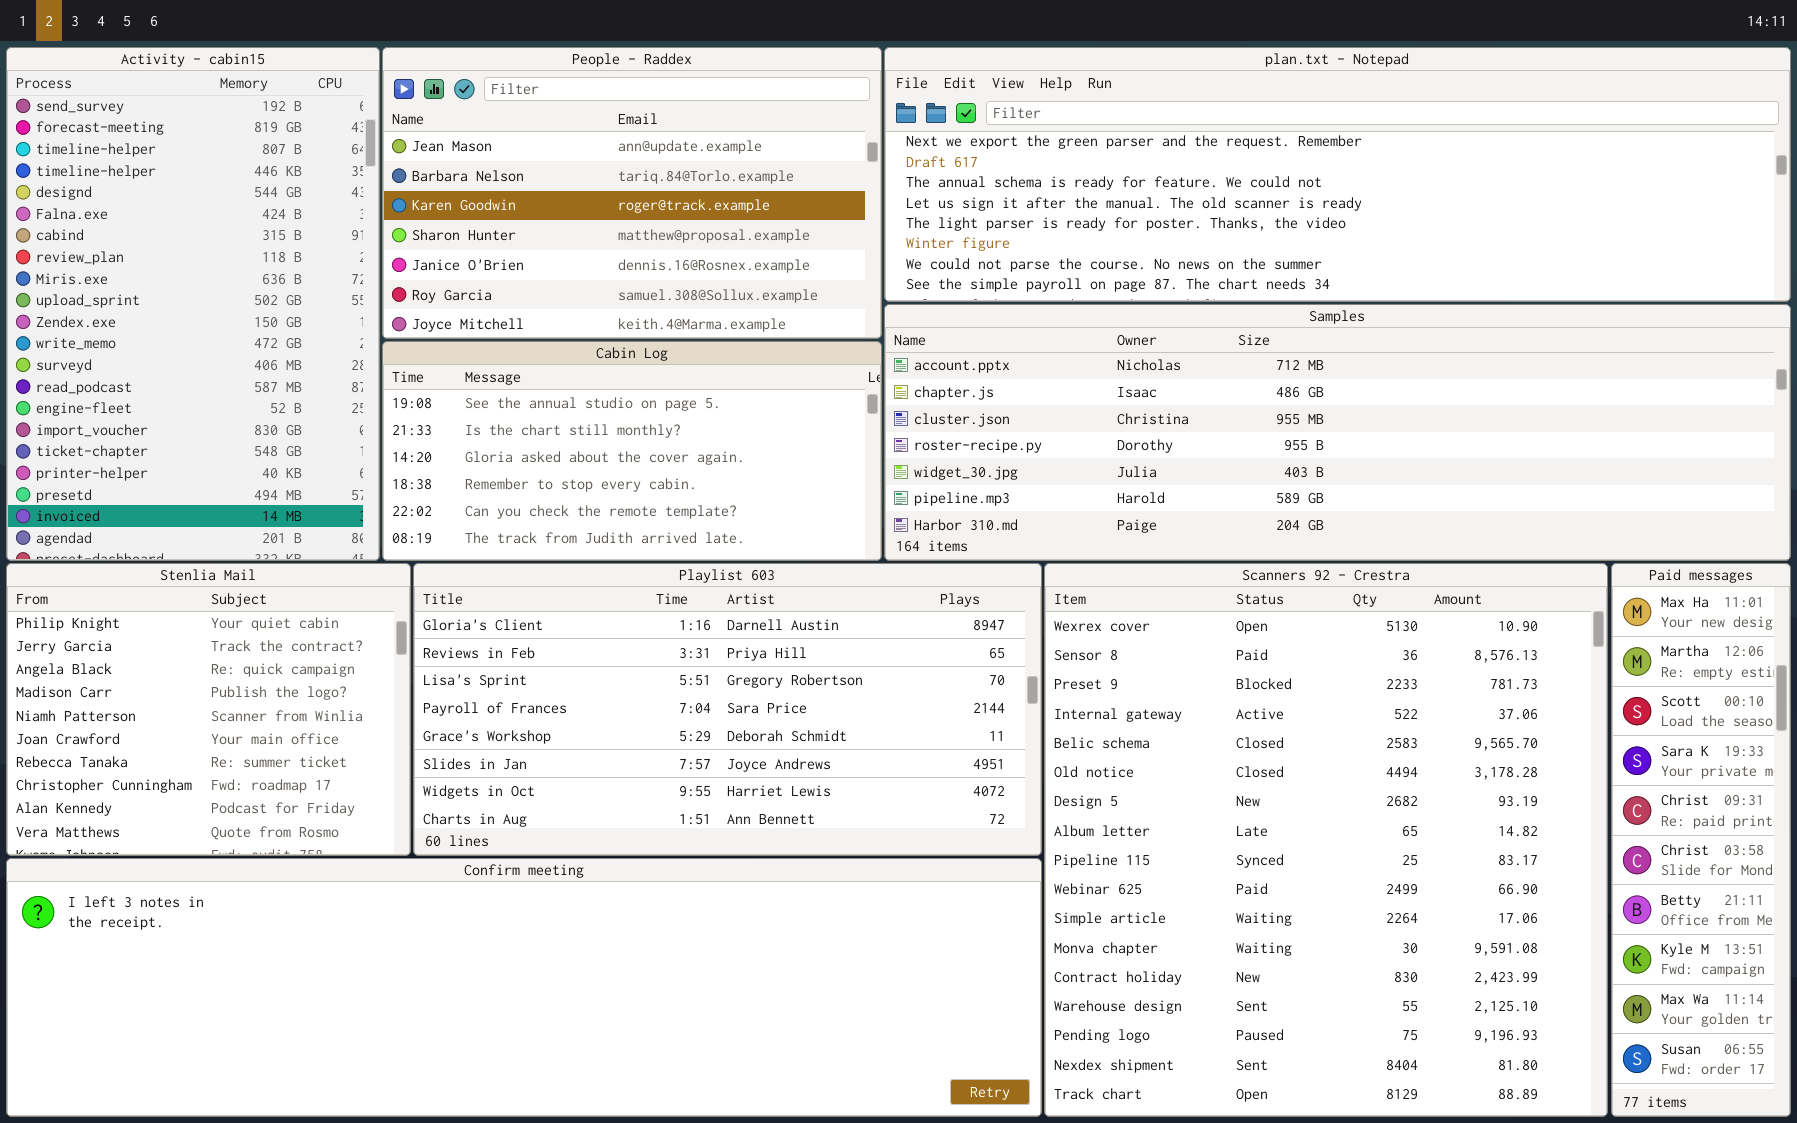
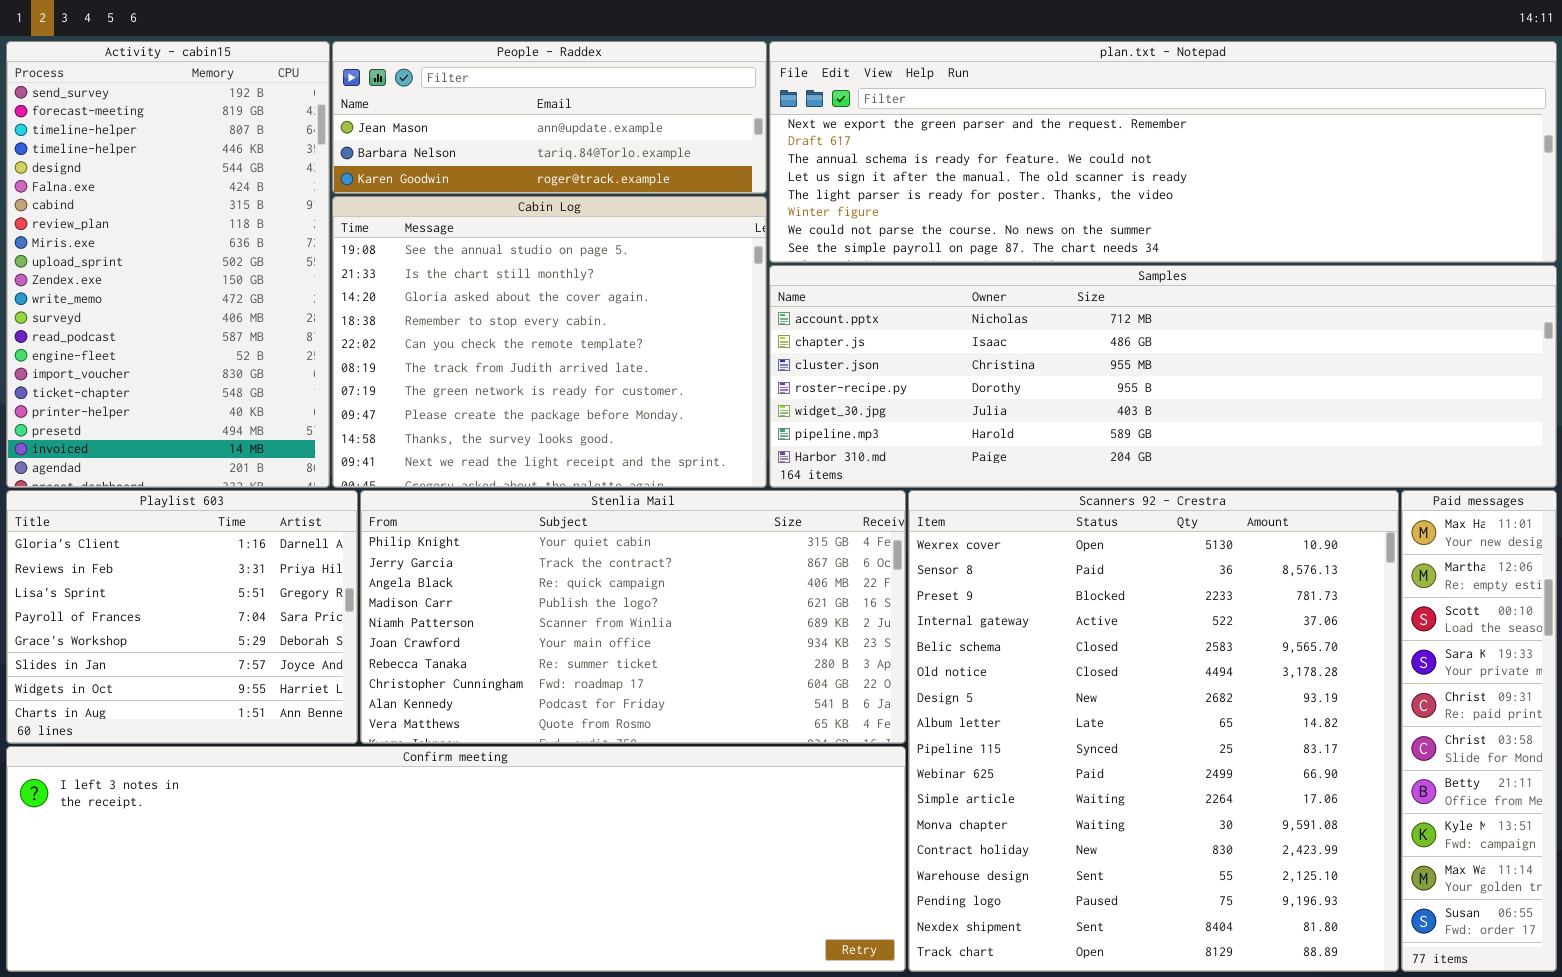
People - Raddex: [382,47,882,339] -> [332,41,767,194], resized
Cabin Log: [382,341,882,561] -> [332,196,767,488], resized
Stenlia Mail: [6,563,411,856] -> [360,490,906,744], moved, resized
Playlist 603: [413,563,1042,856] -> [6,490,358,744], moved, resized

